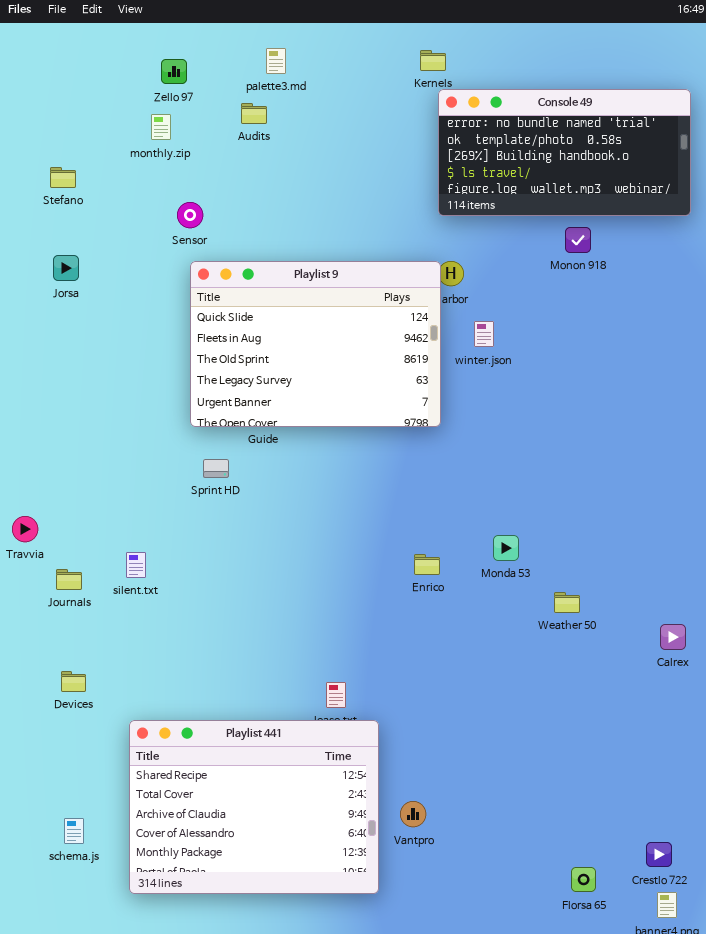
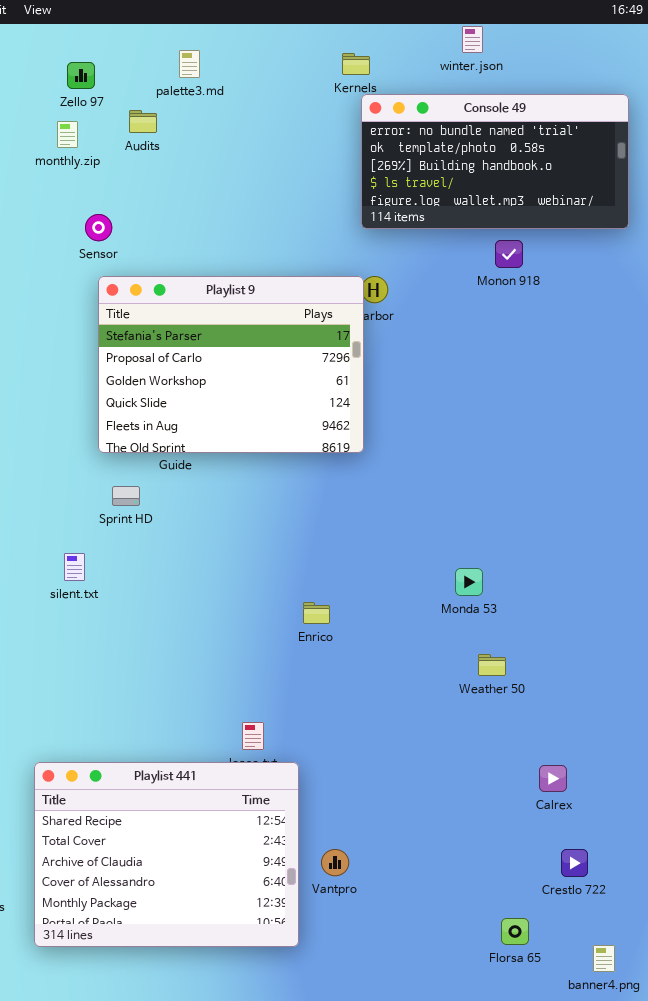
Audits: [241,103,267,124] -> [129,110,157,133], moved
Playlist 9: [190,261,441,427] -> [98,276,364,453], scrolled up 3 rows
winter.json: [474,321,494,347] -> [462,26,483,53], moved
Monda 53: [493,535,519,561] -> [455,568,483,596], moved
silent.txt: [126,552,146,578] -> [64,553,85,581], moved
Enrico: [414,554,440,575] -> [303,602,330,624], moved
Weather 50: [554,592,580,613] -> [478,654,506,676], moved
Calrex: [660,624,686,650] -> [539,765,567,792], moved
Crestlo 722: [646,842,672,867] -> [561,849,588,877], moved

